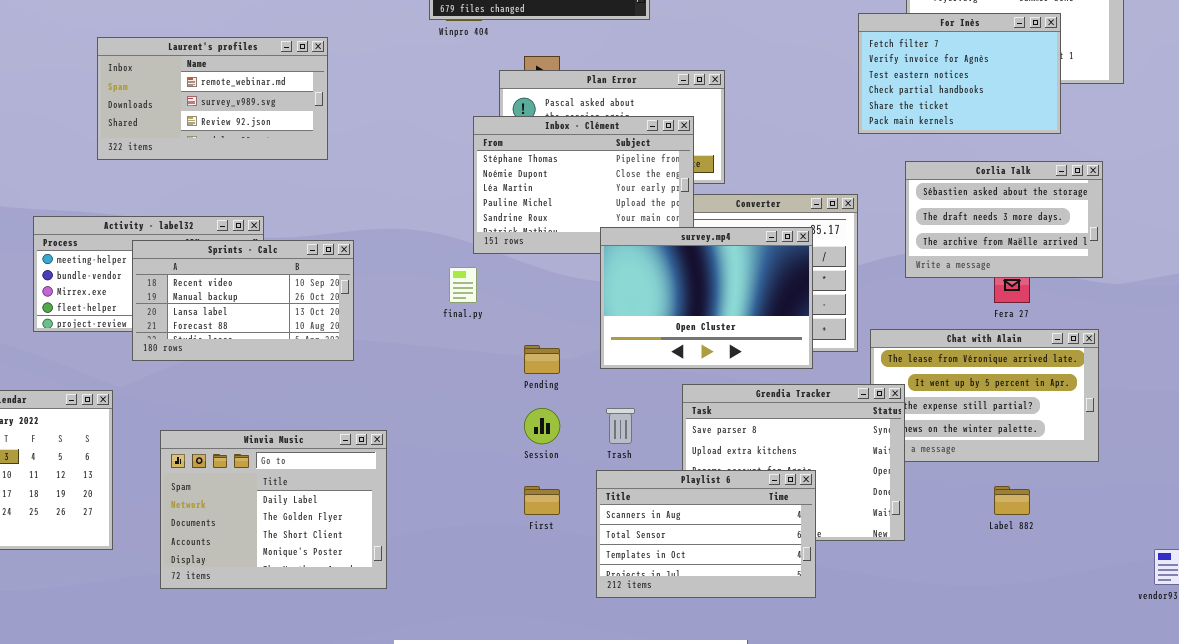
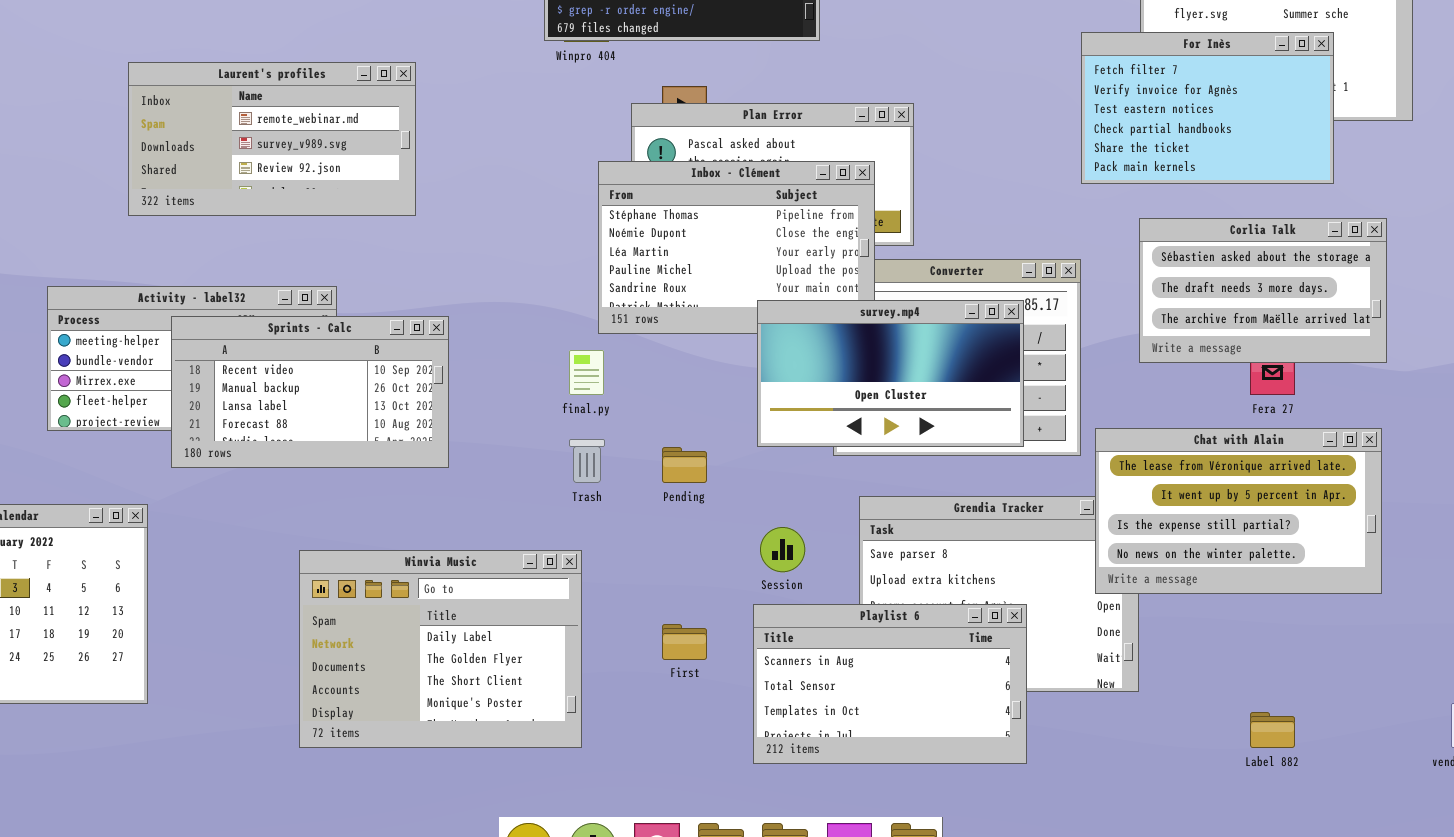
survey.mp4: [600,227,813,369] -> [757,300,1024,447], resized
Chat with Alain: [870,329,1099,462] -> [1095,428,1382,594], raised
Session: [524,408,560,444] -> [760,527,805,572], moved
Trash: [606,408,635,444] -> [569,439,605,483], moved
Winvia Music: [160,430,387,589] -> [299,550,582,748], moved
Label 882: [994,486,1030,515] -> [1250,712,1295,748], moved

